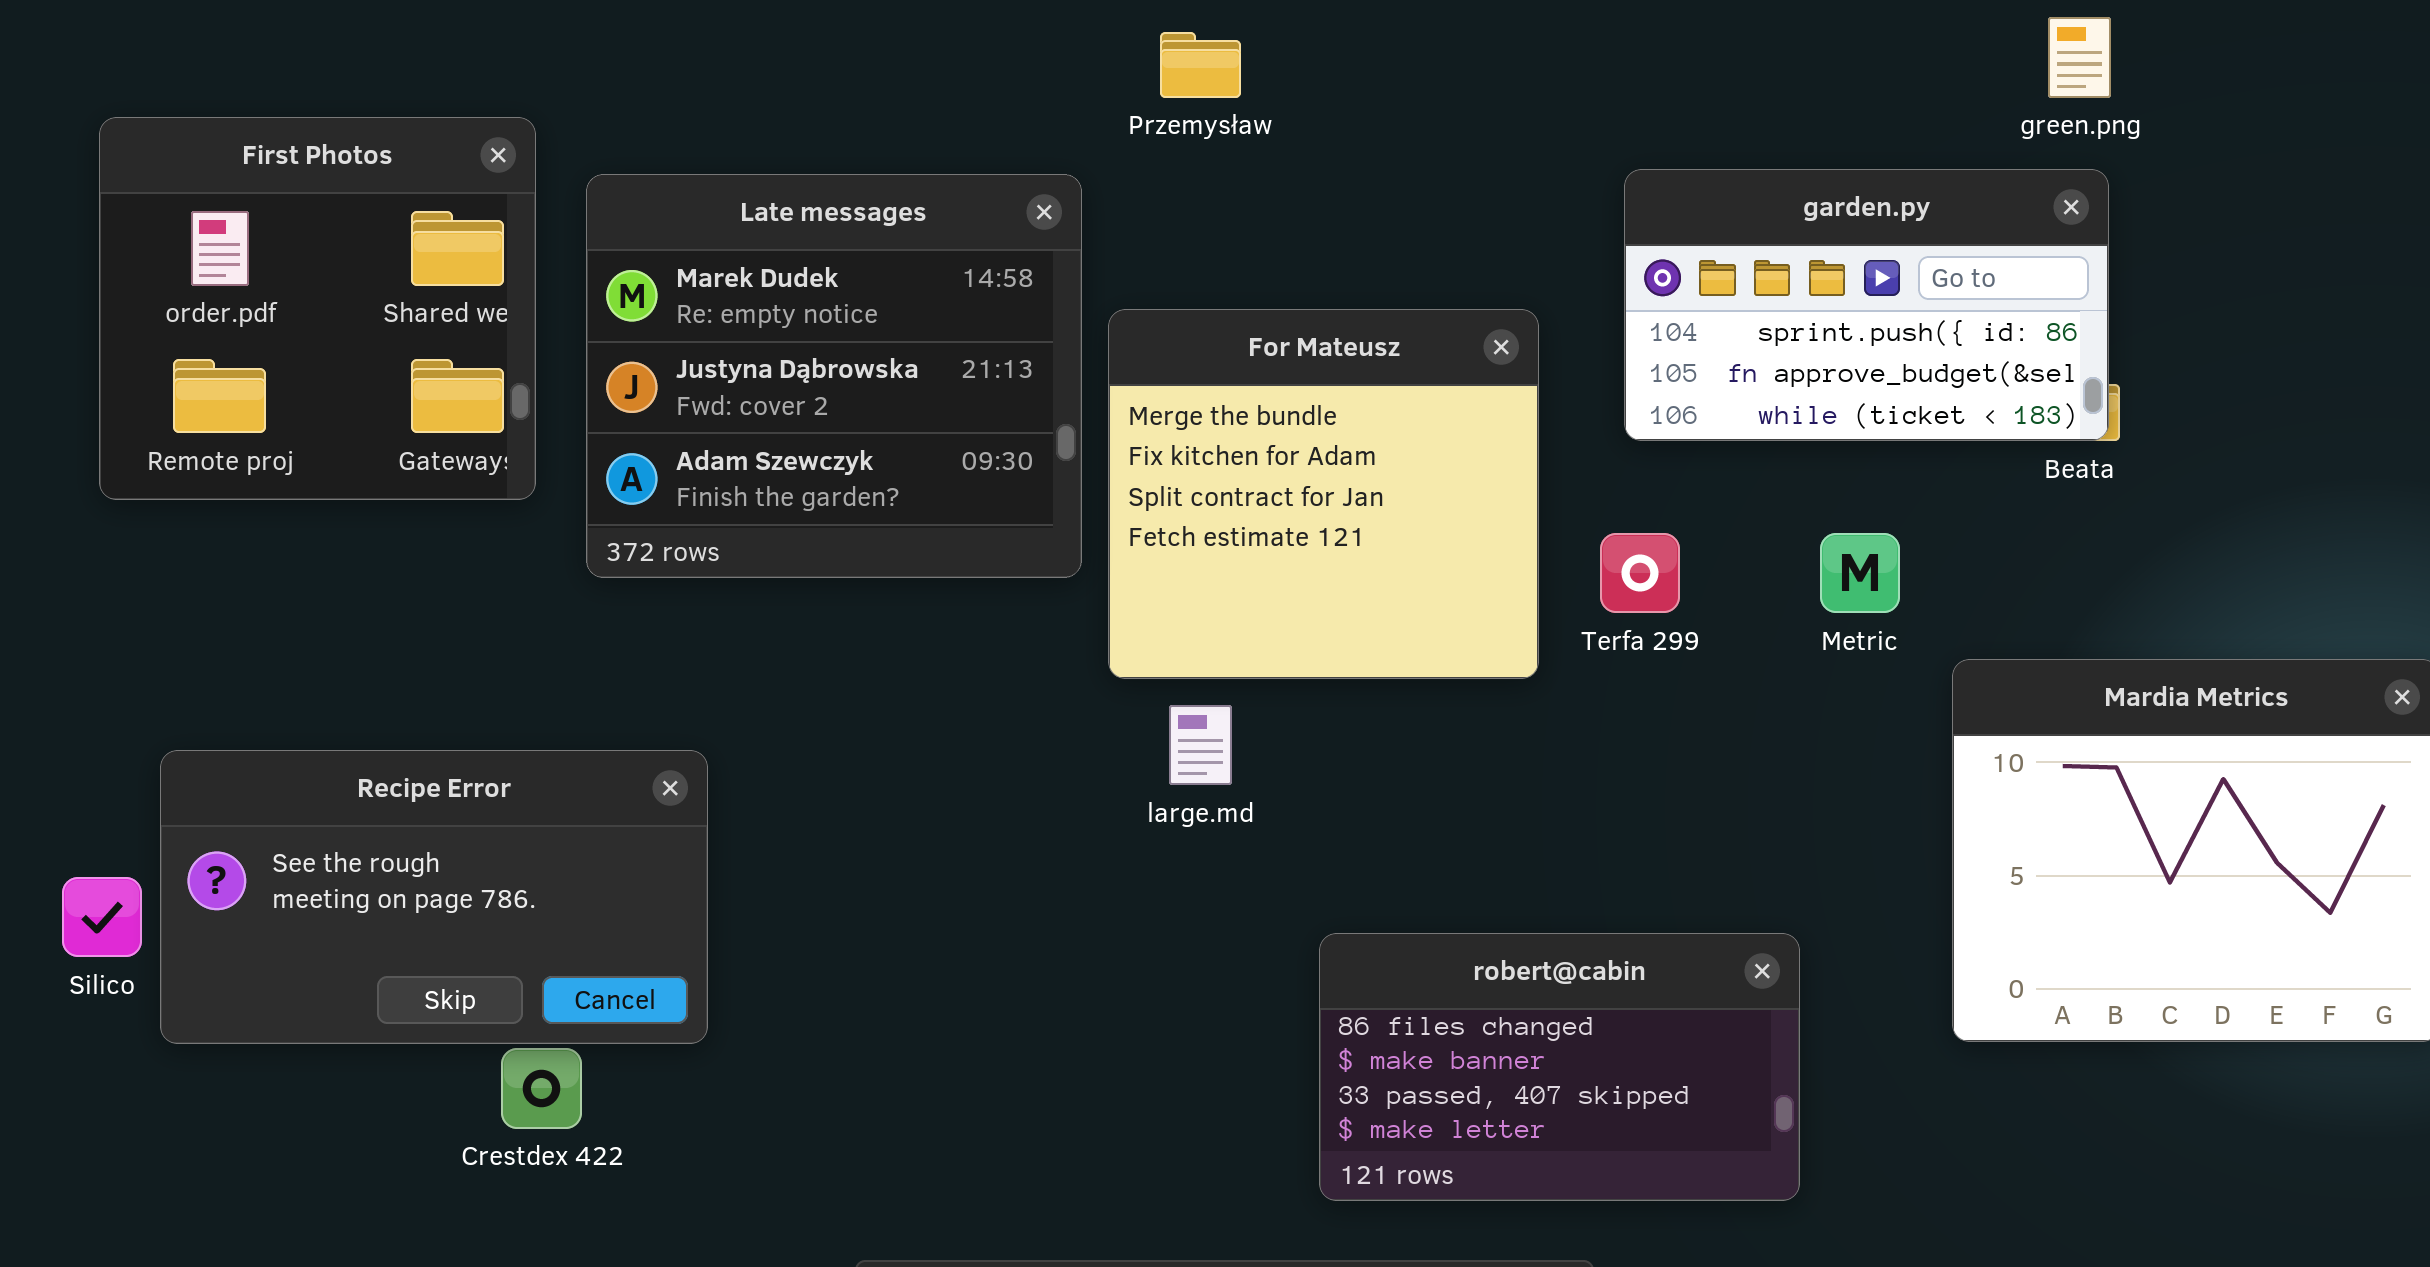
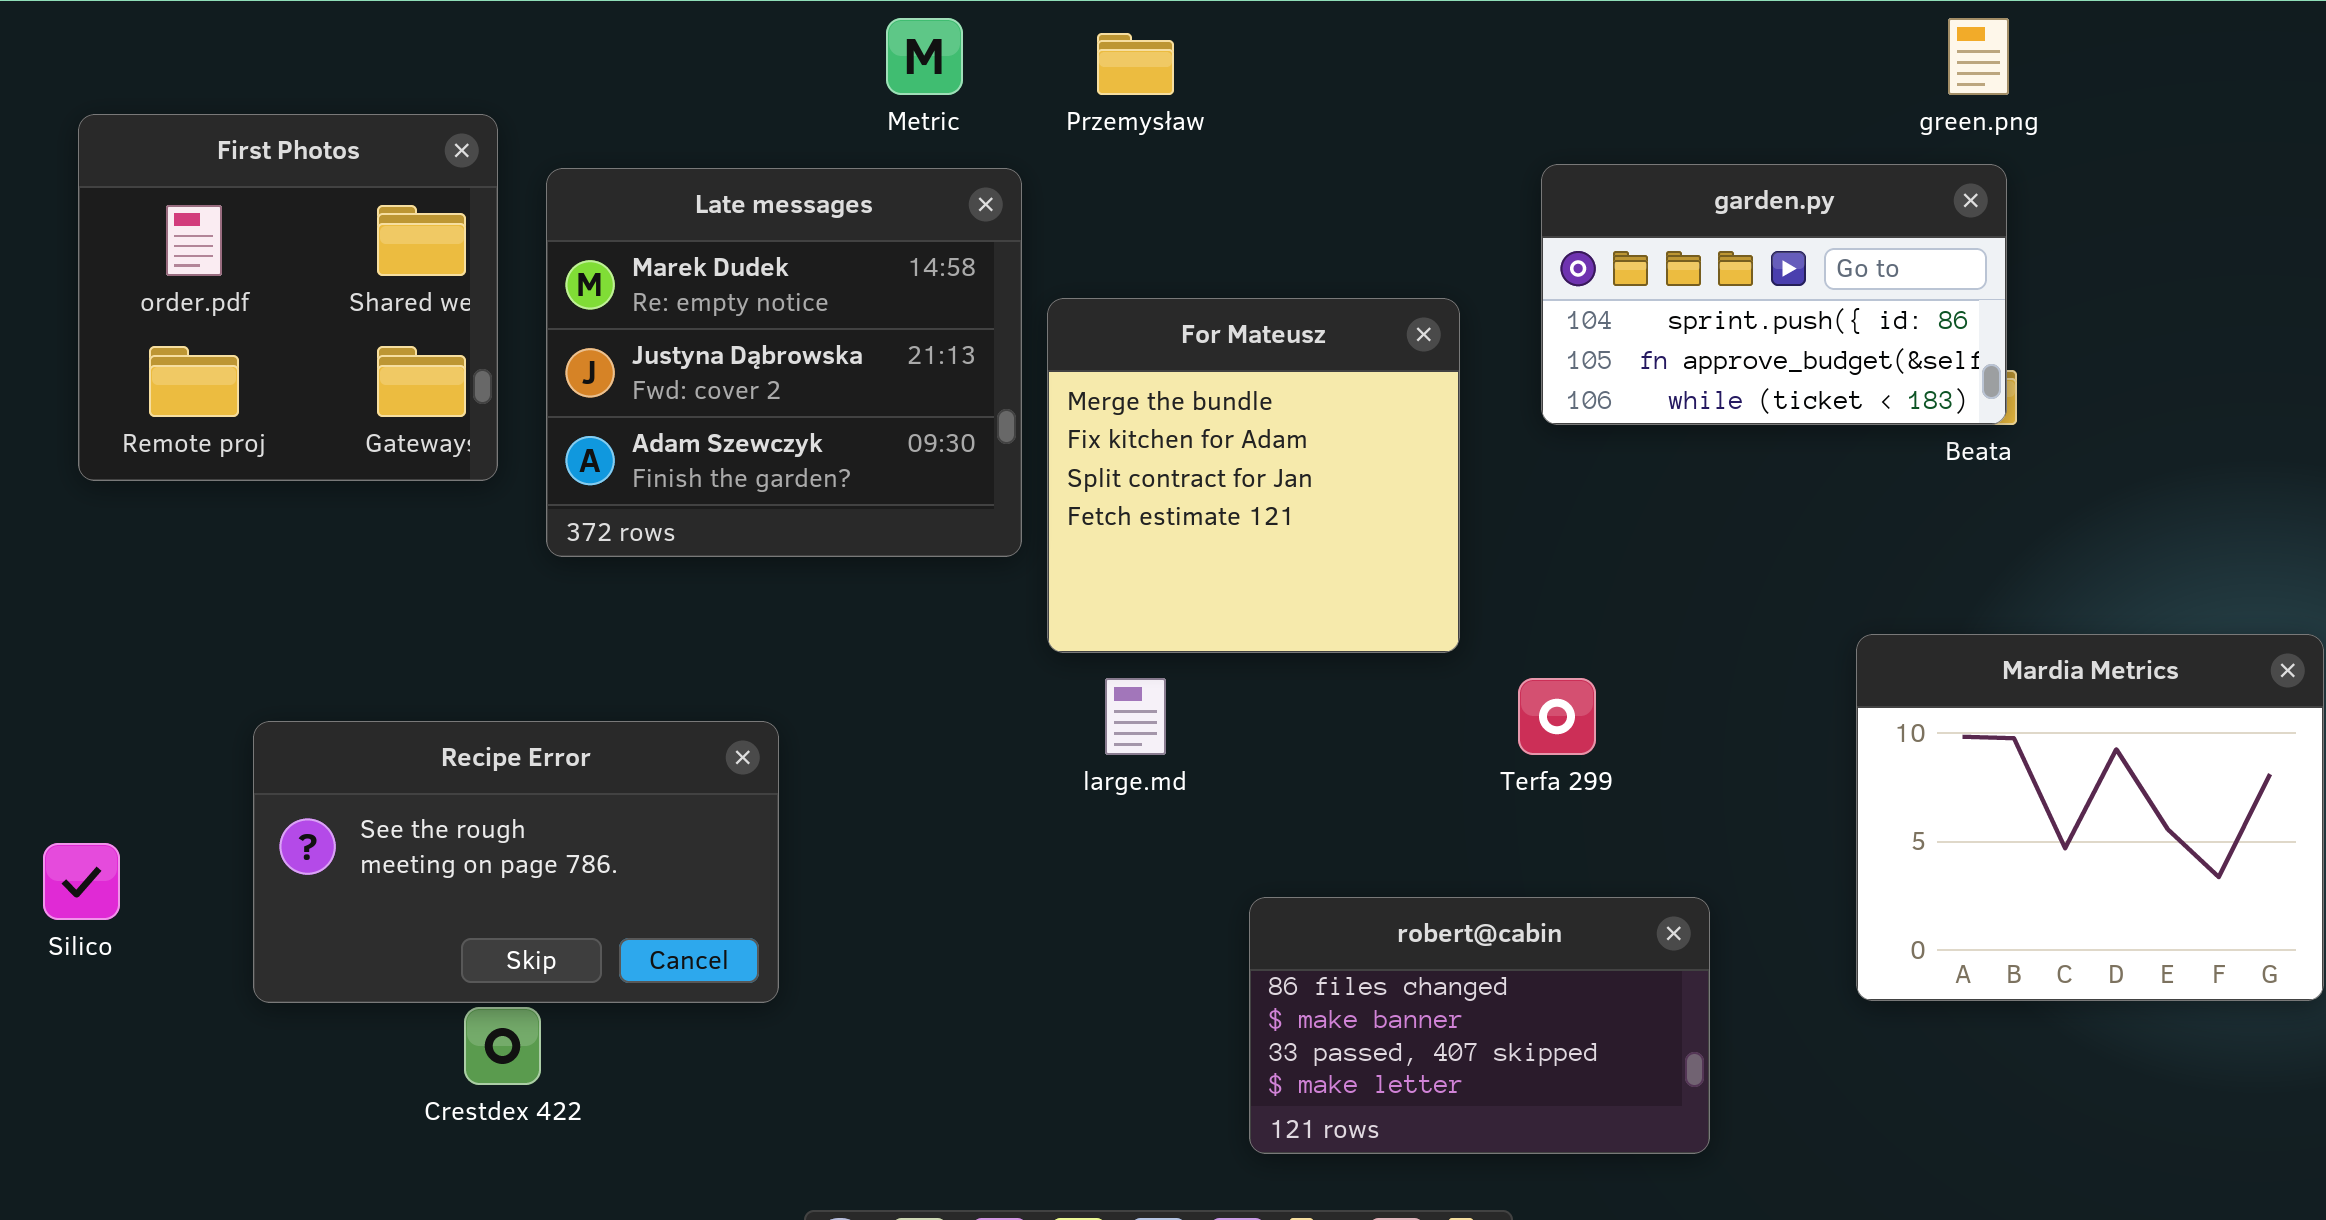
Terfa 299: [1600,533,1680,613] -> [1518,678,1596,755], moved
Metric: [1820,533,1900,613] -> [886,18,963,95], moved
Recipe Error: [160,750,708,1044] -> [253,721,779,1003], moved

